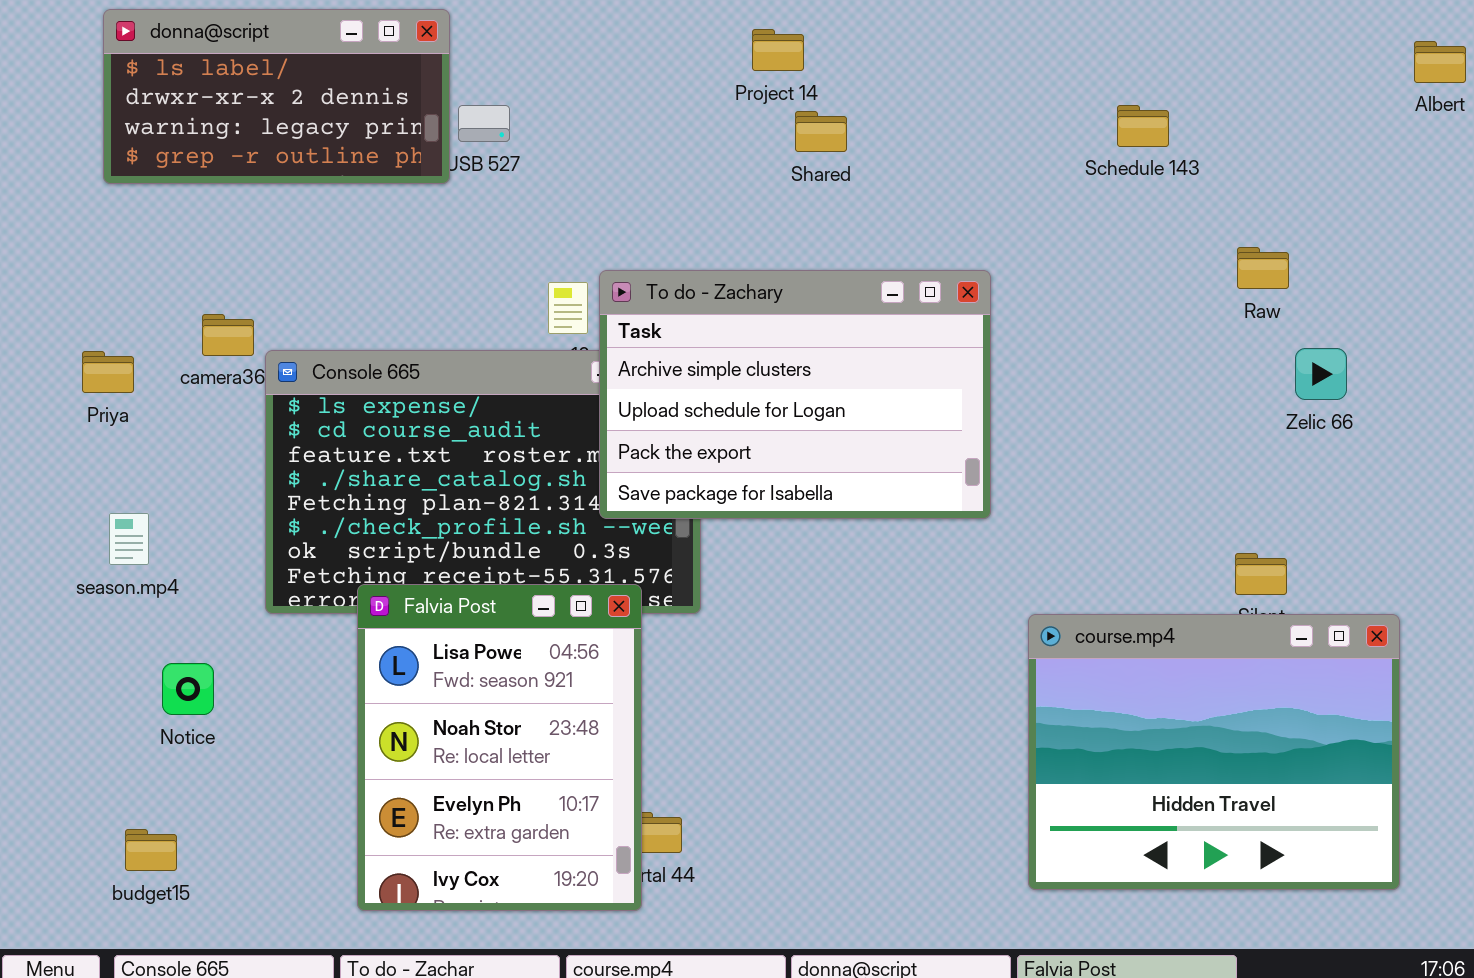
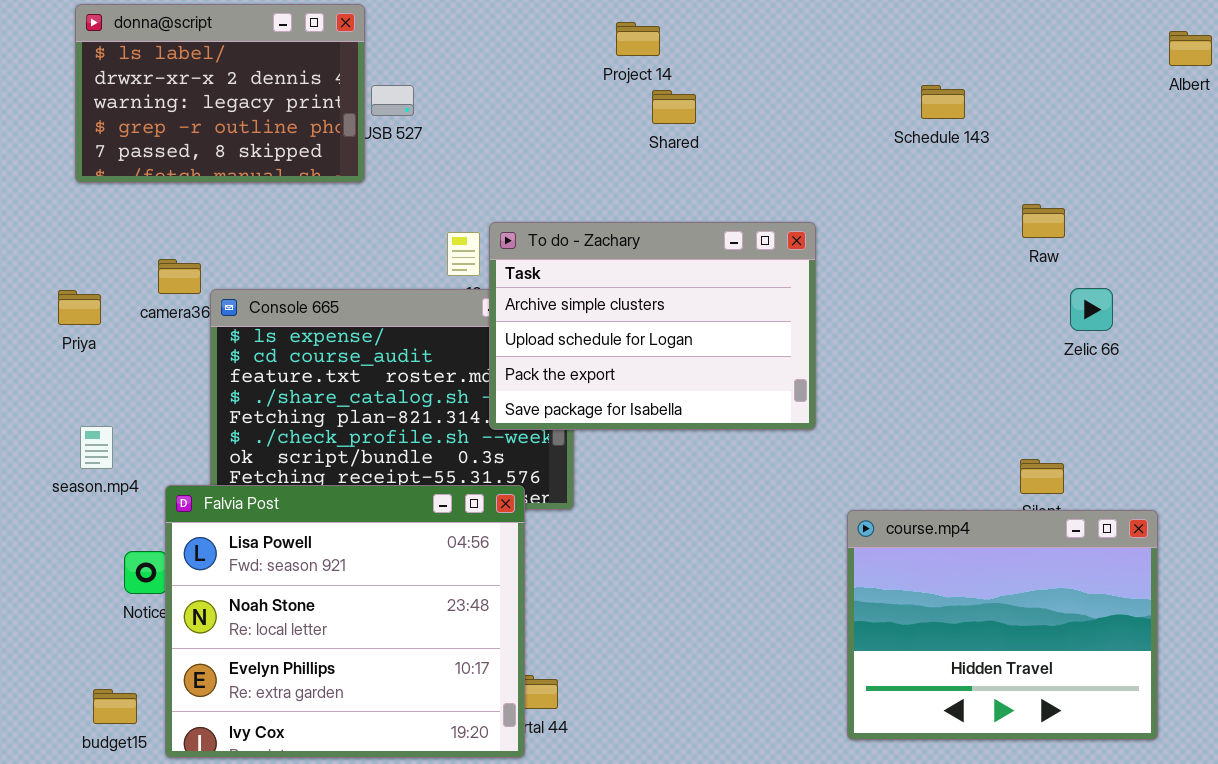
donna@script: [103,9,450,184] -> [75,4,365,183], resized
Falvia Post: [357,584,642,911] -> [165,485,525,758], resized

